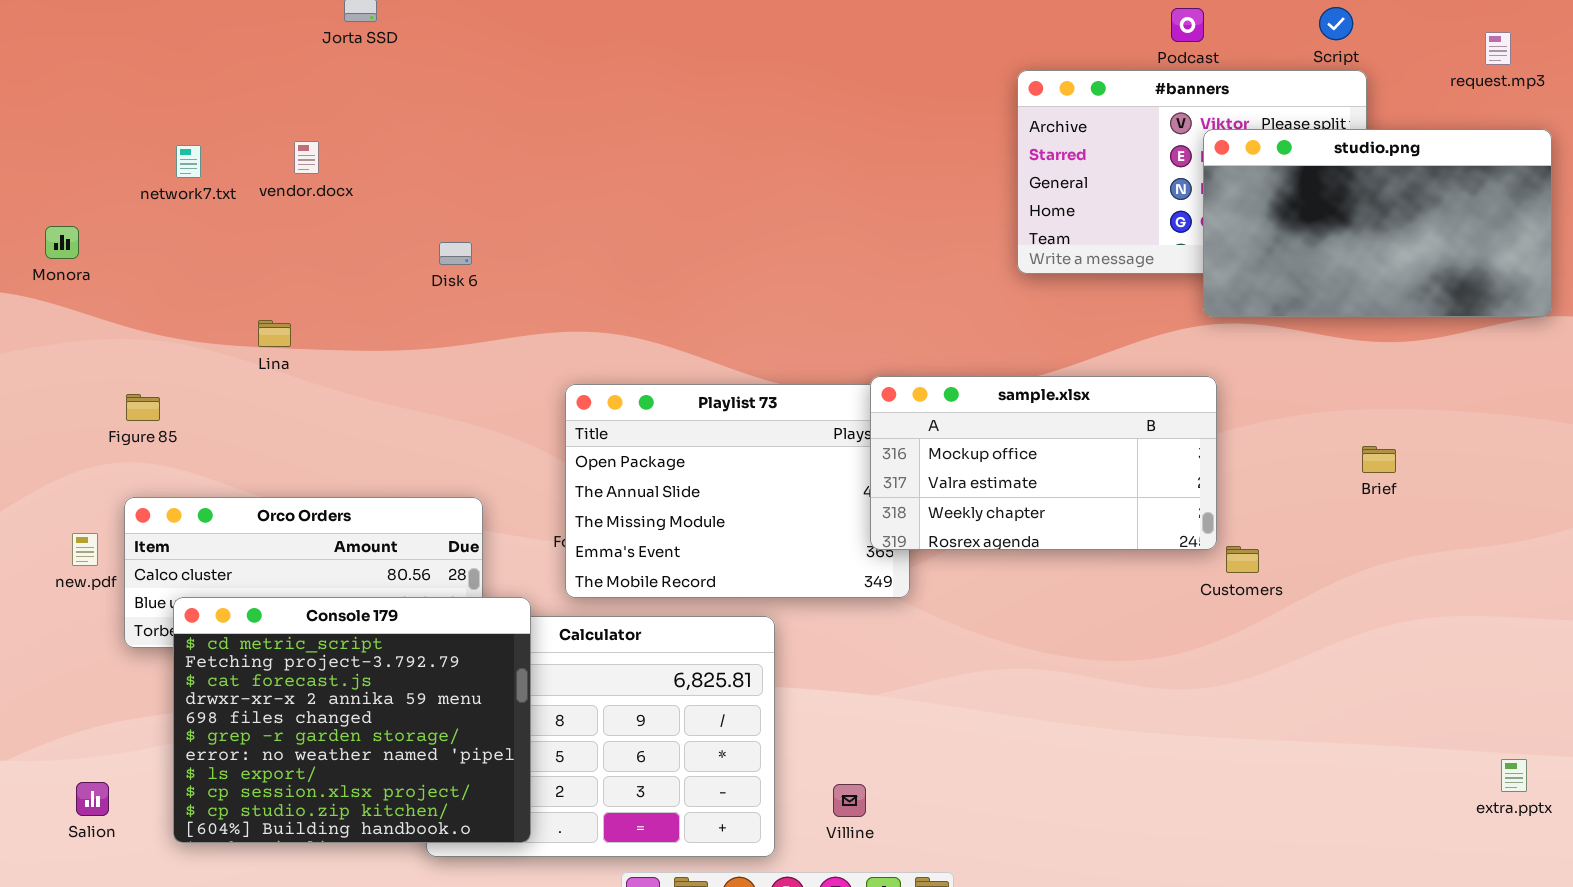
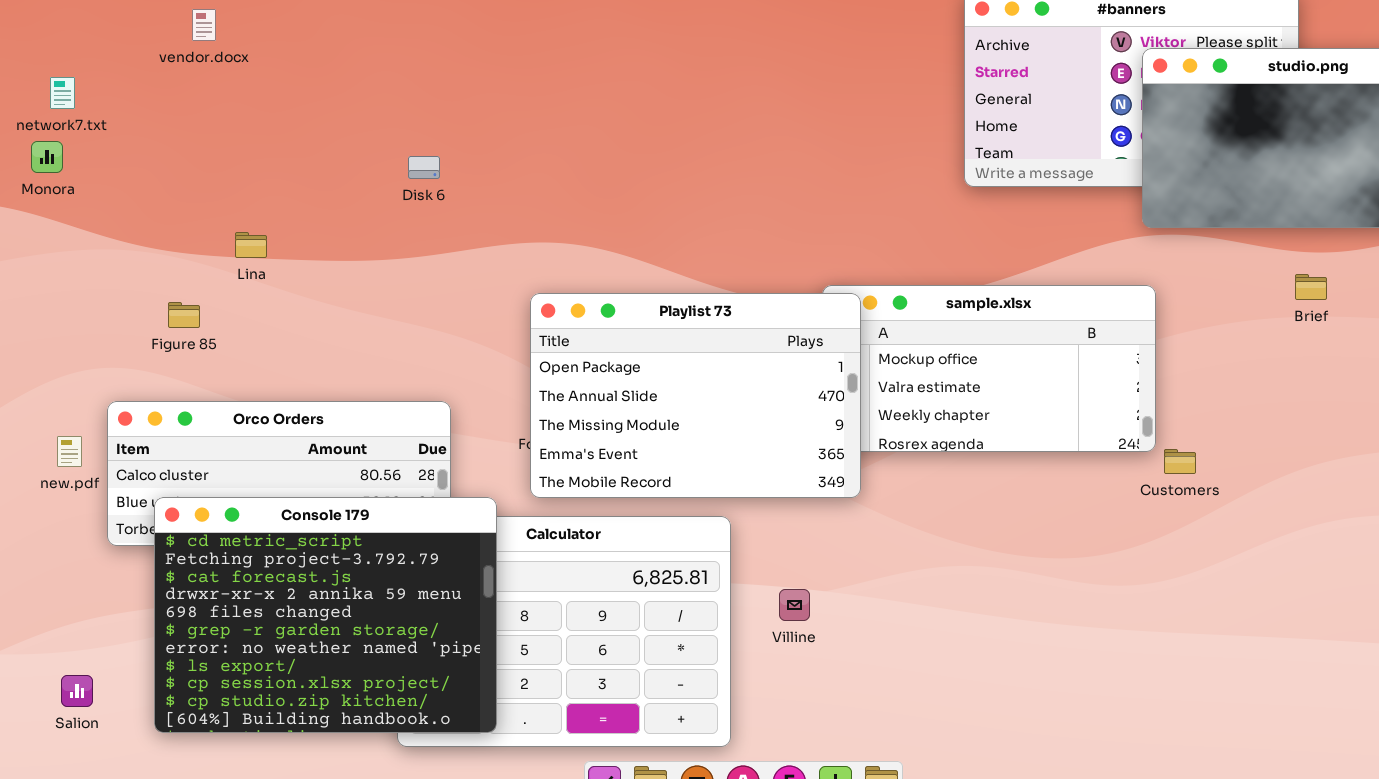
vendor.docx: [294,141,319,174] -> [192,9,216,41], moved
network7.txt: [176,145,201,178] -> [50,77,75,109], moved
Playlist 73: [565,384,910,598] -> [530,293,861,498], raised
Figure 85: [126,394,160,421] -> [168,302,200,328], moved
Brief: [1362,446,1396,473] -> [1295,274,1327,300], moved
Villine: [833,784,866,817] -> [779,589,810,621], moved

